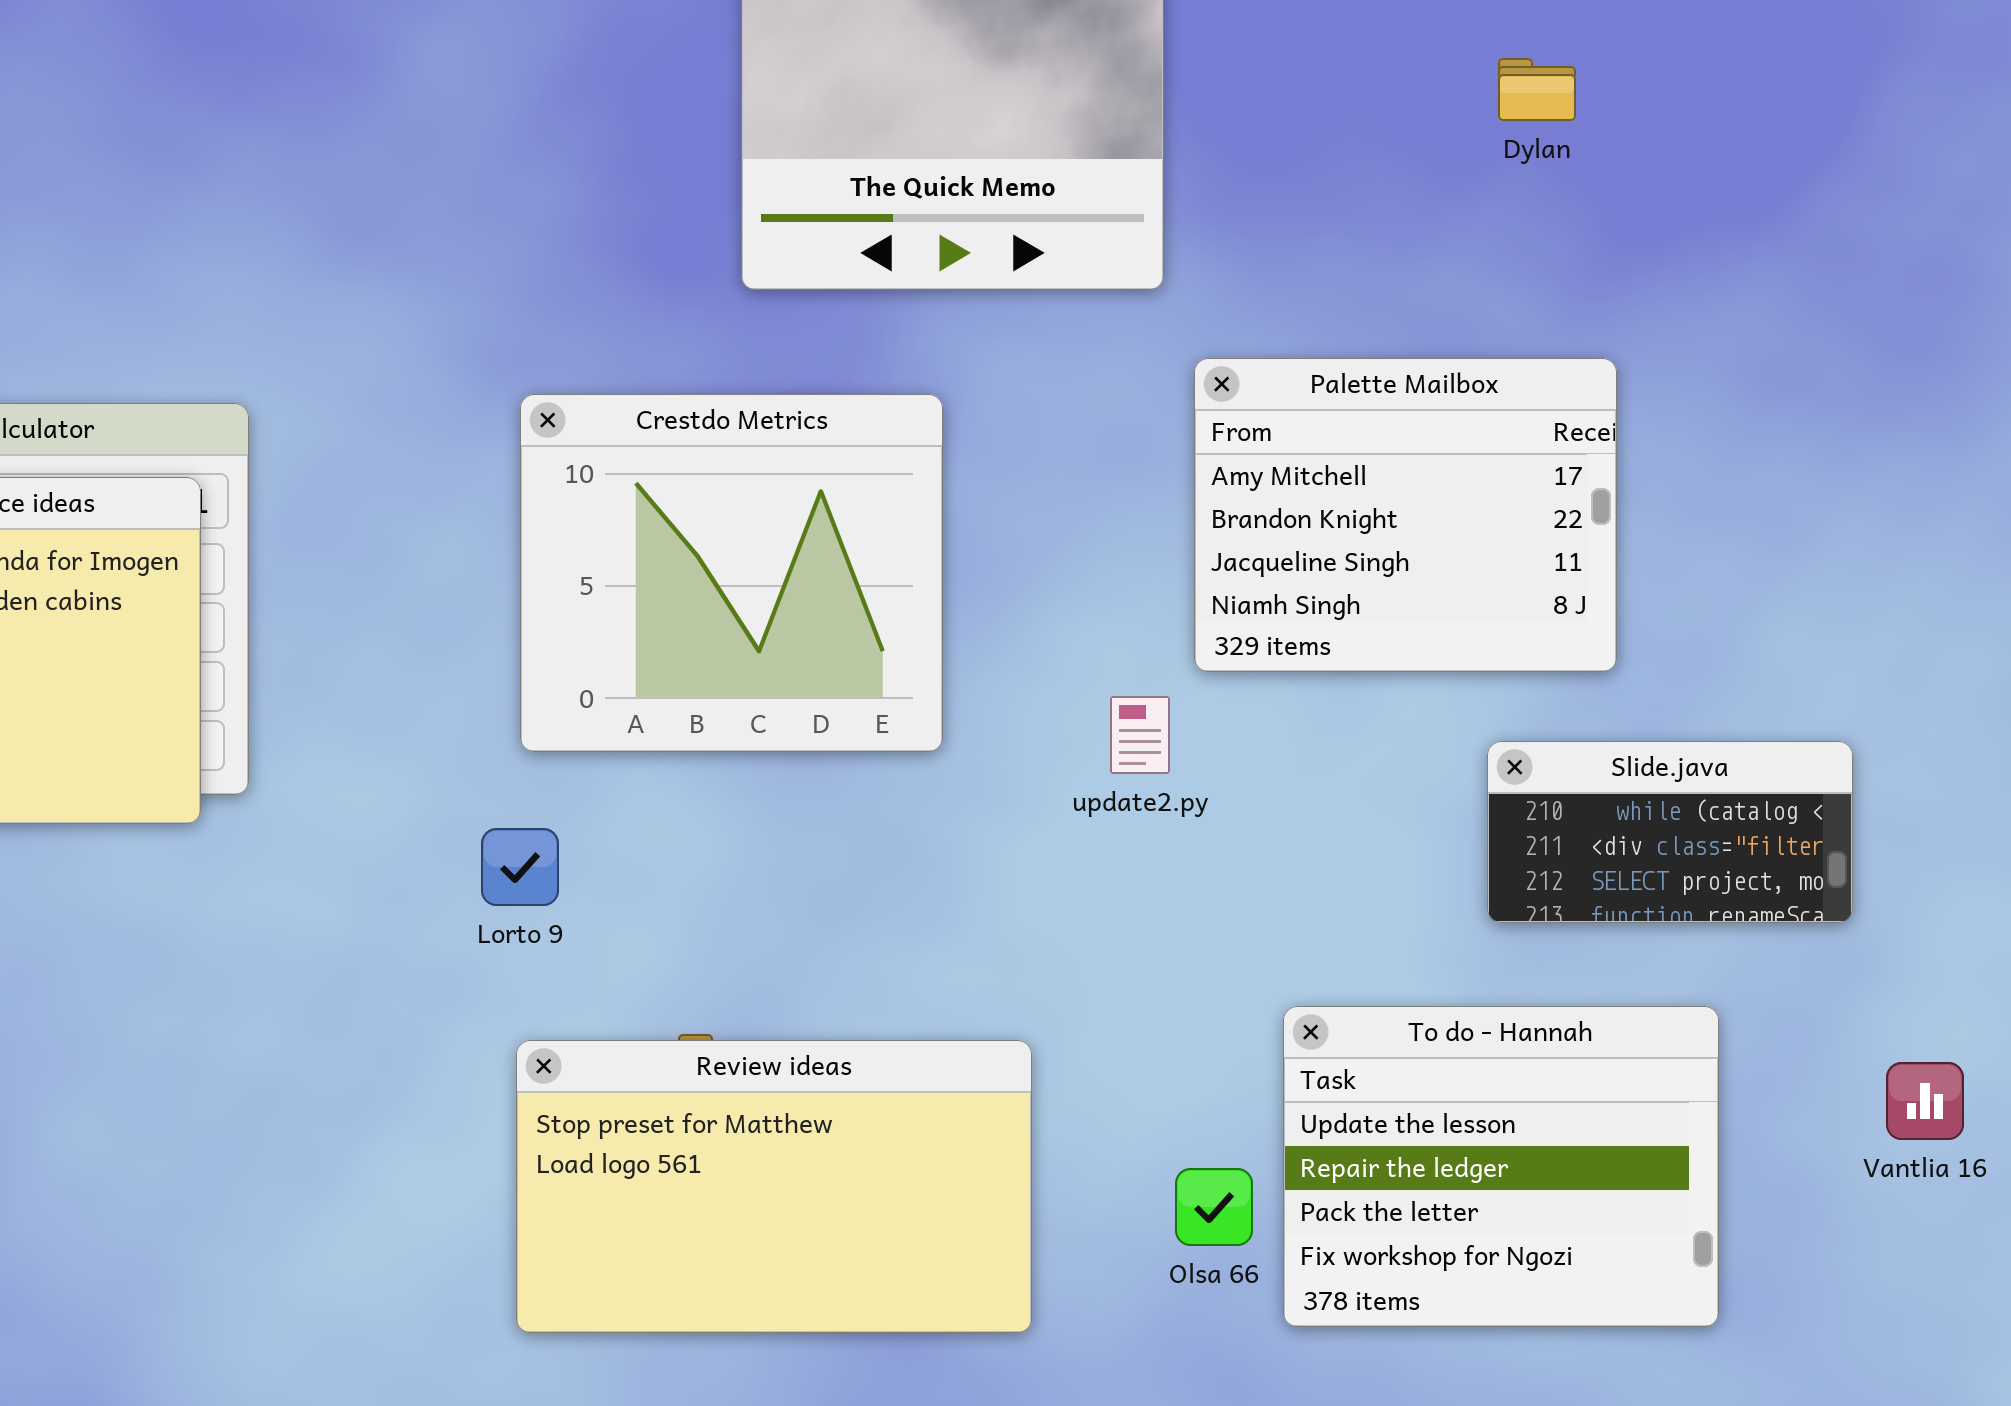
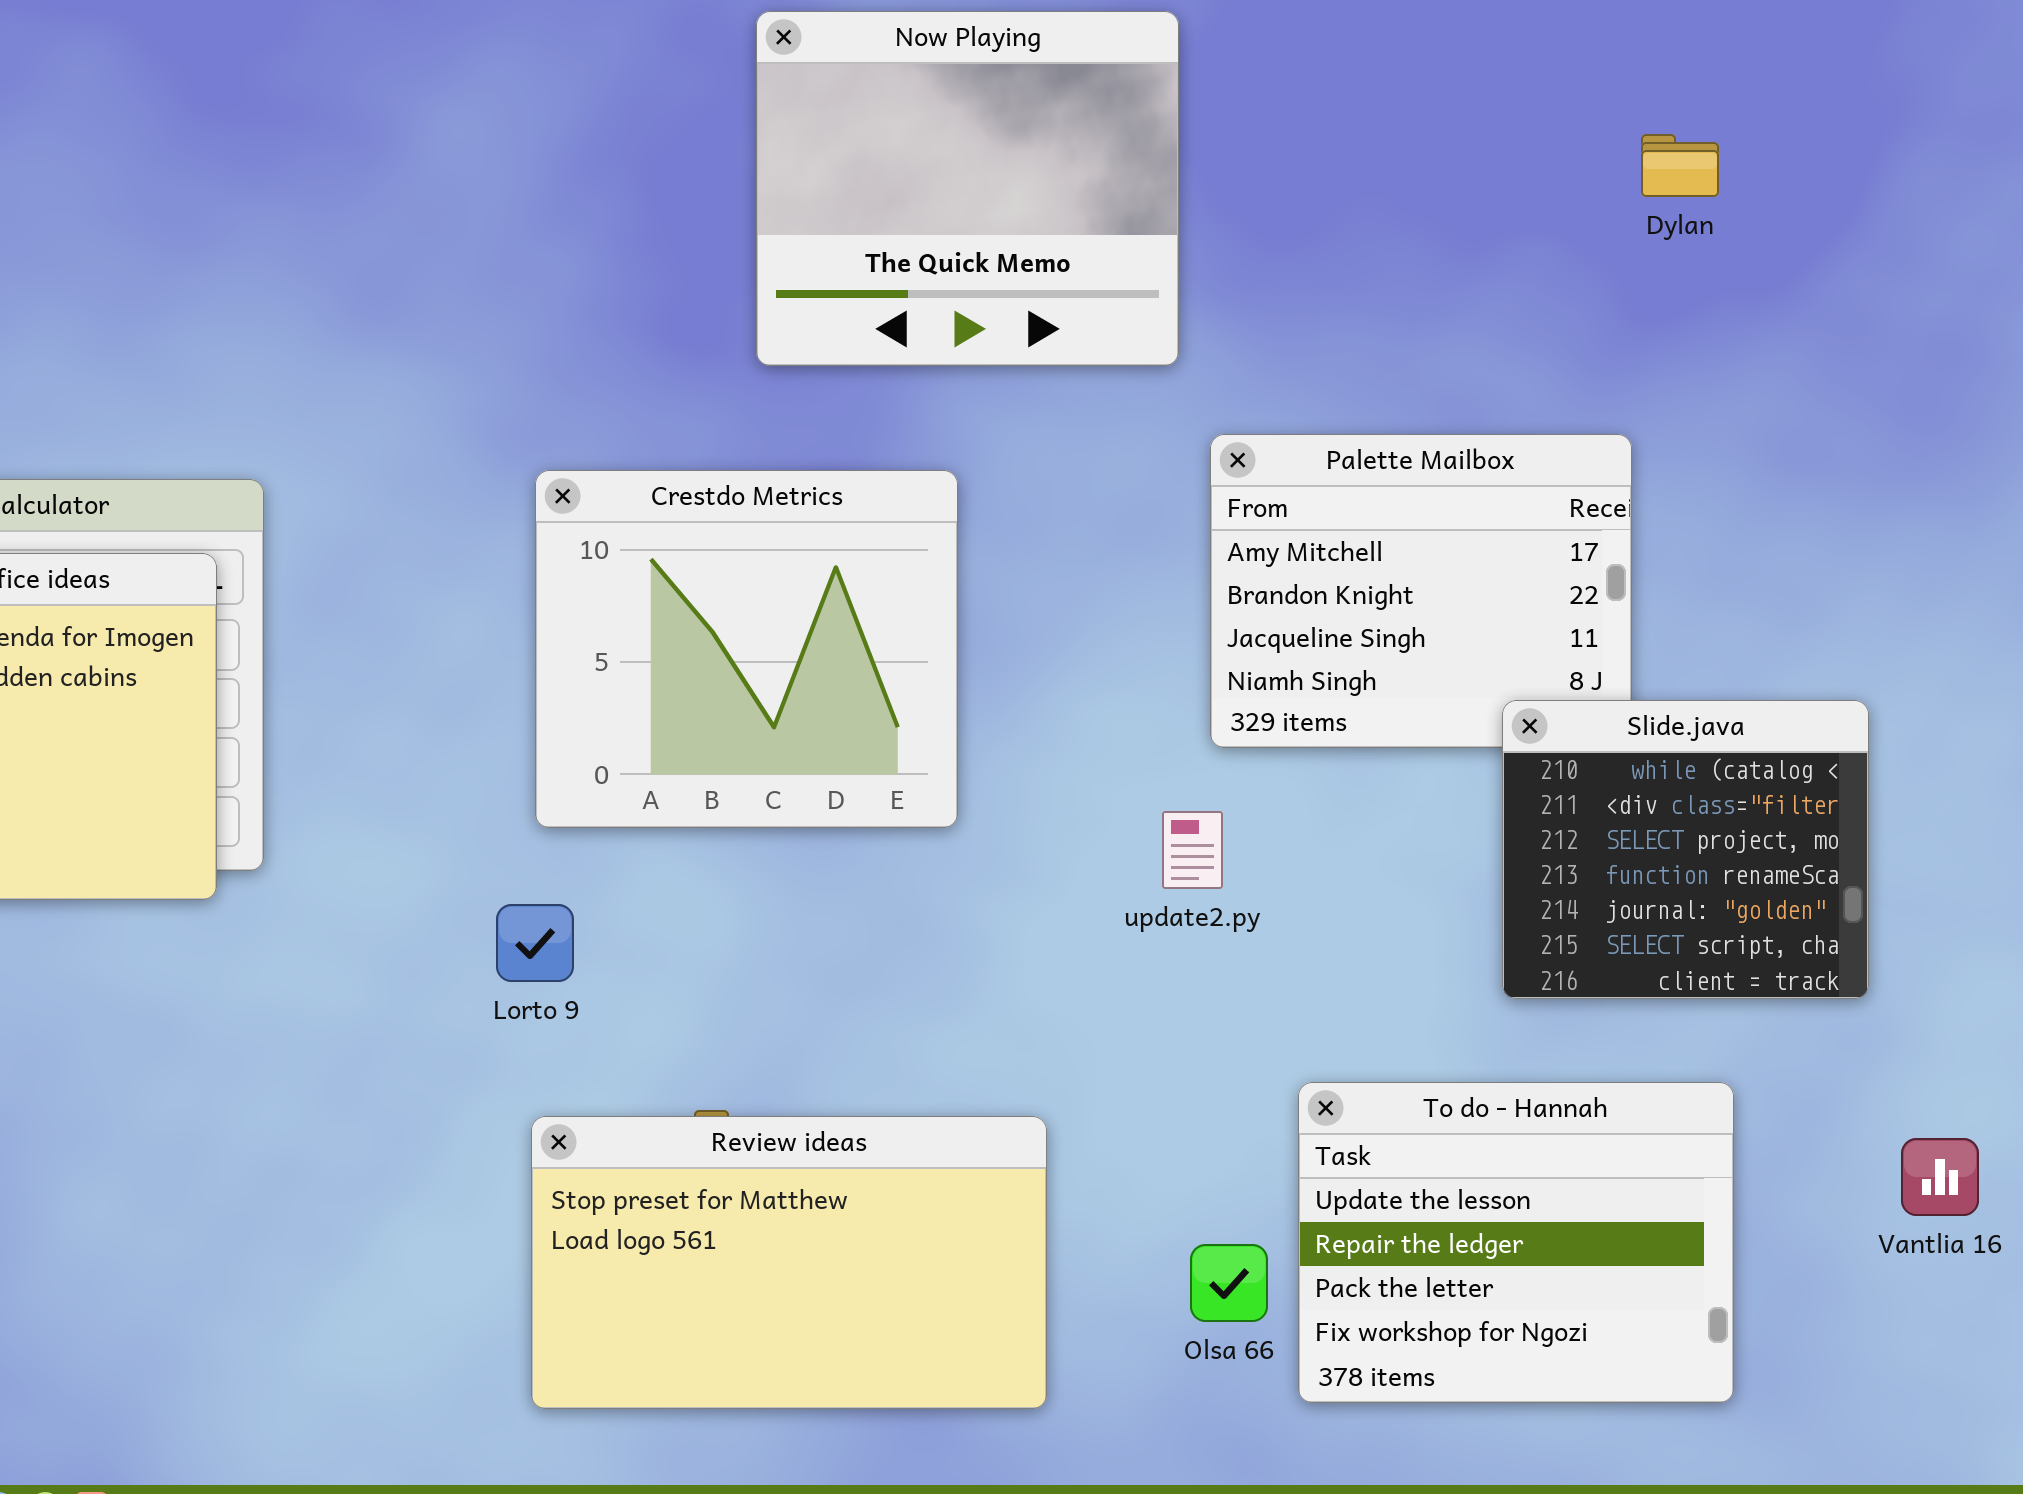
Dylan: [1498,58,1576,121] -> [1641,134,1719,197], moved
update2.py: [1110,696,1170,774] -> [1162,811,1223,889], moved
Slide.java: [1487,741,1853,923] -> [1502,700,1869,999], resized

